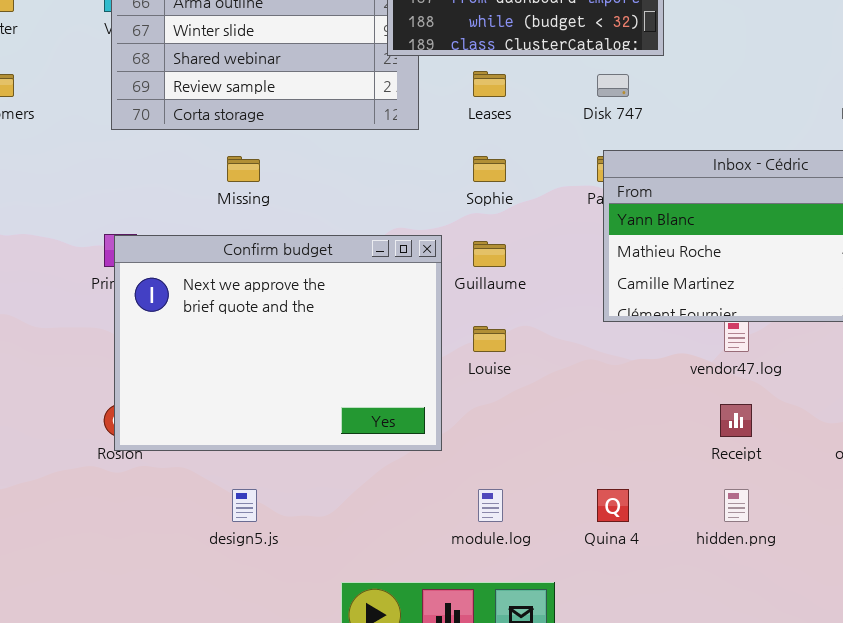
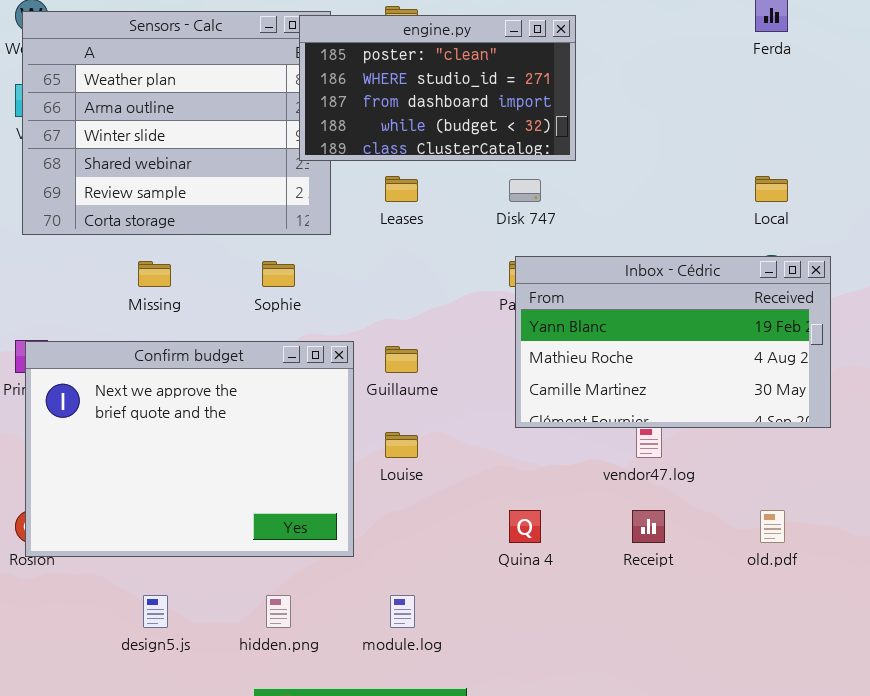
Sophie: [473,156,506,182] -> [262,261,295,287], moved
Quina 4: [597,489,629,522] -> [509,510,541,543], moved
hidden.png: [724,489,749,522] -> [266,595,291,628], moved

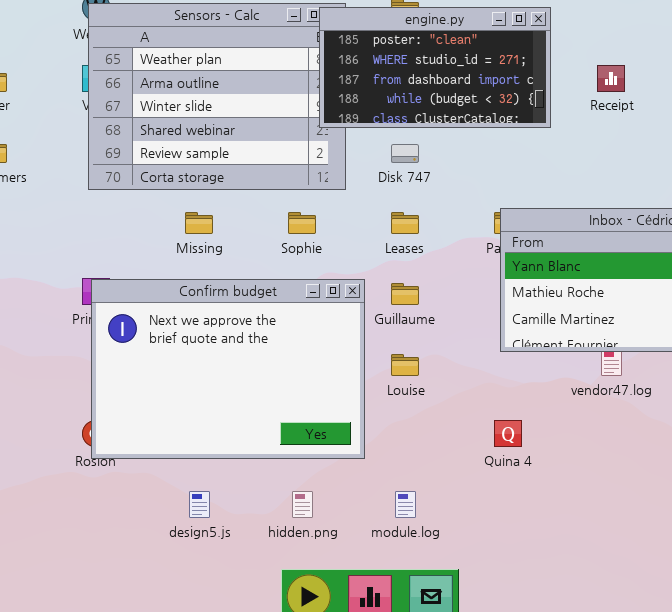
Leases: [385,176,418,202] -> [391,212,419,234], moved
Disk 747: [509,179,541,202] -> [391,144,419,163], moved
Receipt: [632,510,665,543] -> [597,65,625,92], moved

